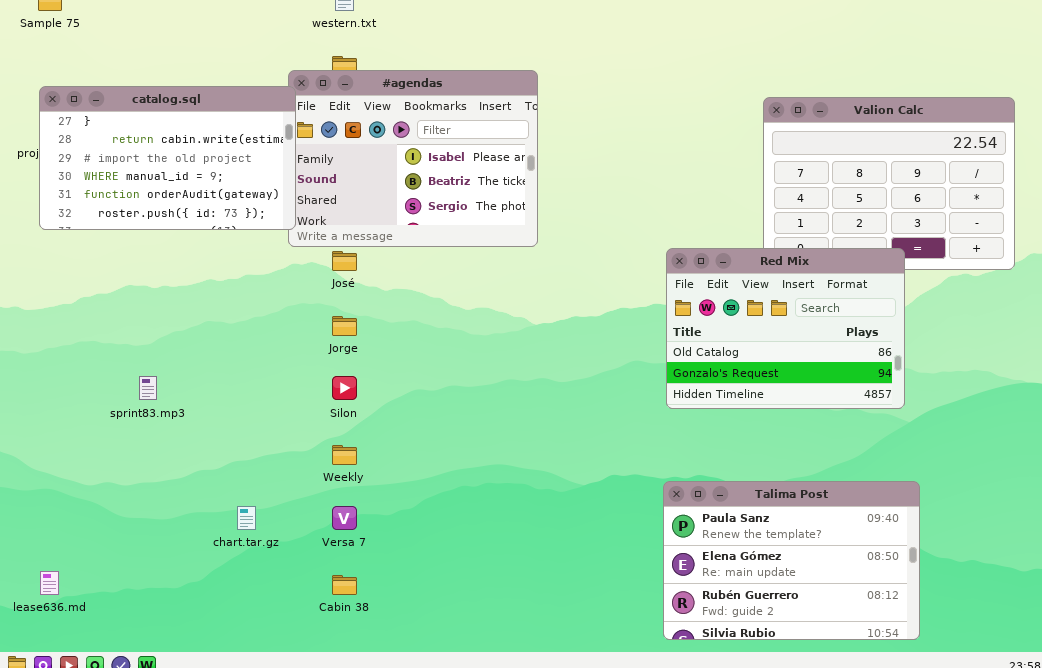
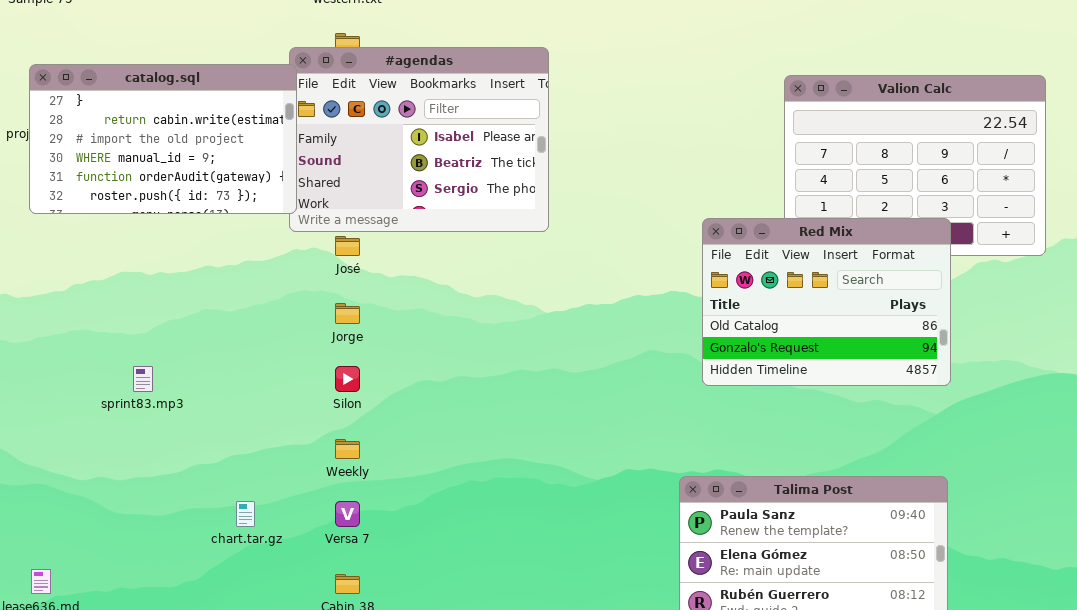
Red Mix: [666,248,905,409] -> [702,218,951,386], moved

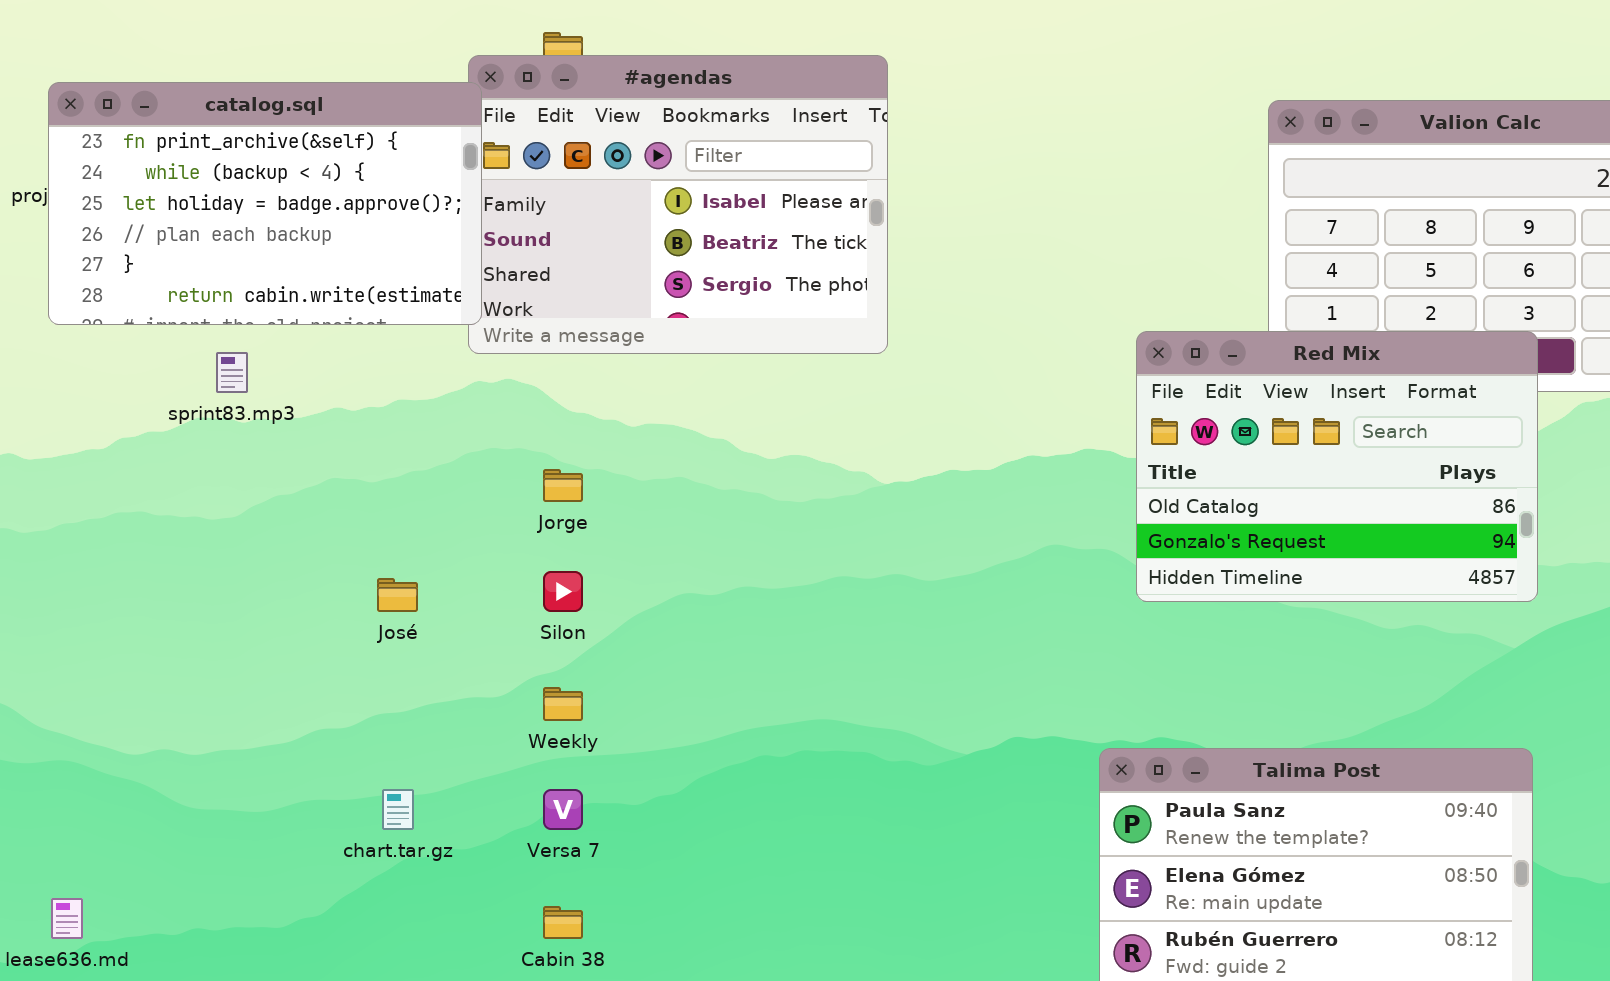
catalog.sql: [29,64,297,214] -> [48,82,482,325], scrolled up 4 rows
José: [335,236,360,256] -> [377,578,418,612], moved
sprint83.mp3: [133,366,153,392] -> [216,352,248,393], moved

